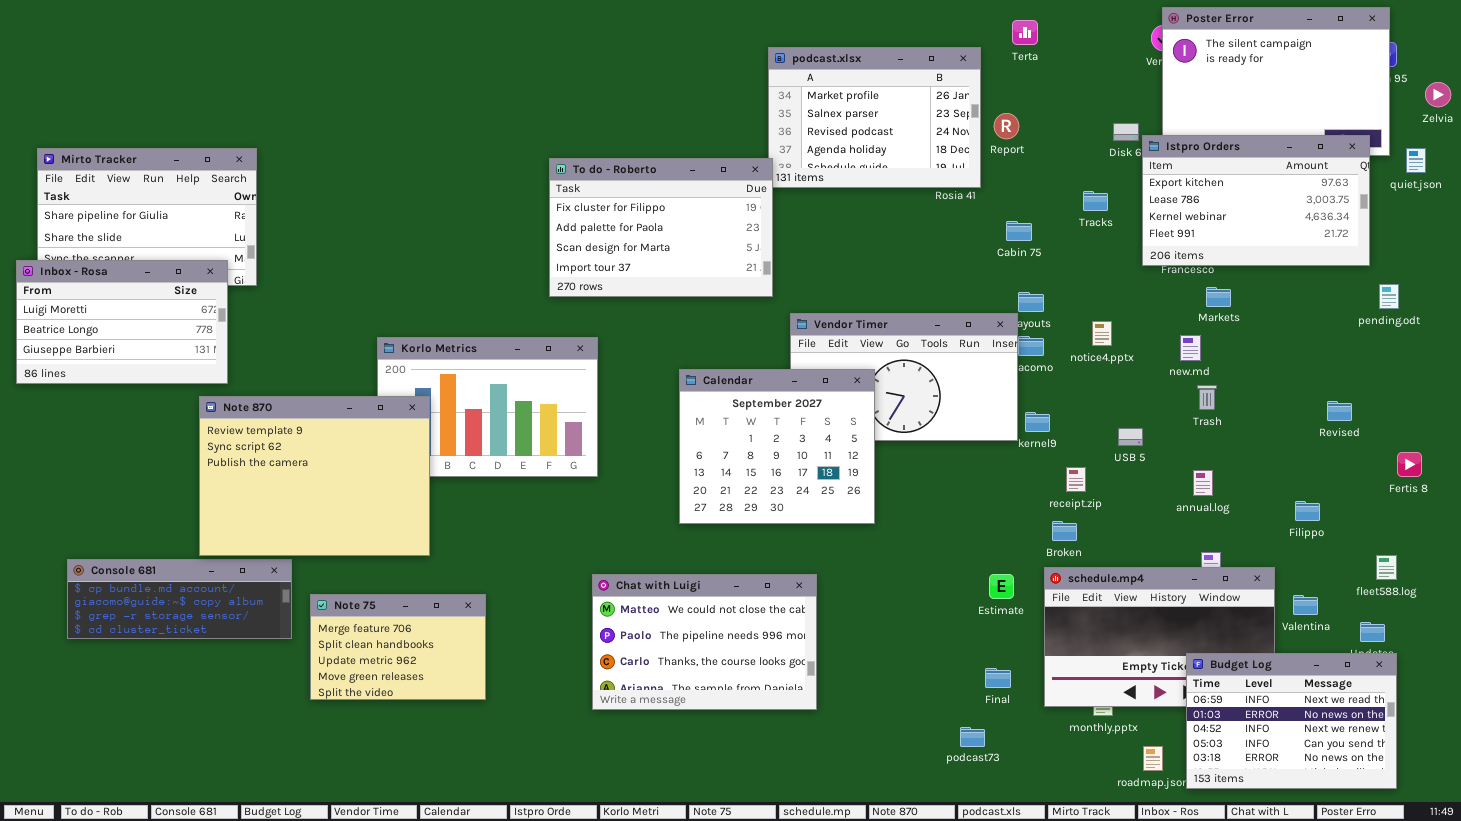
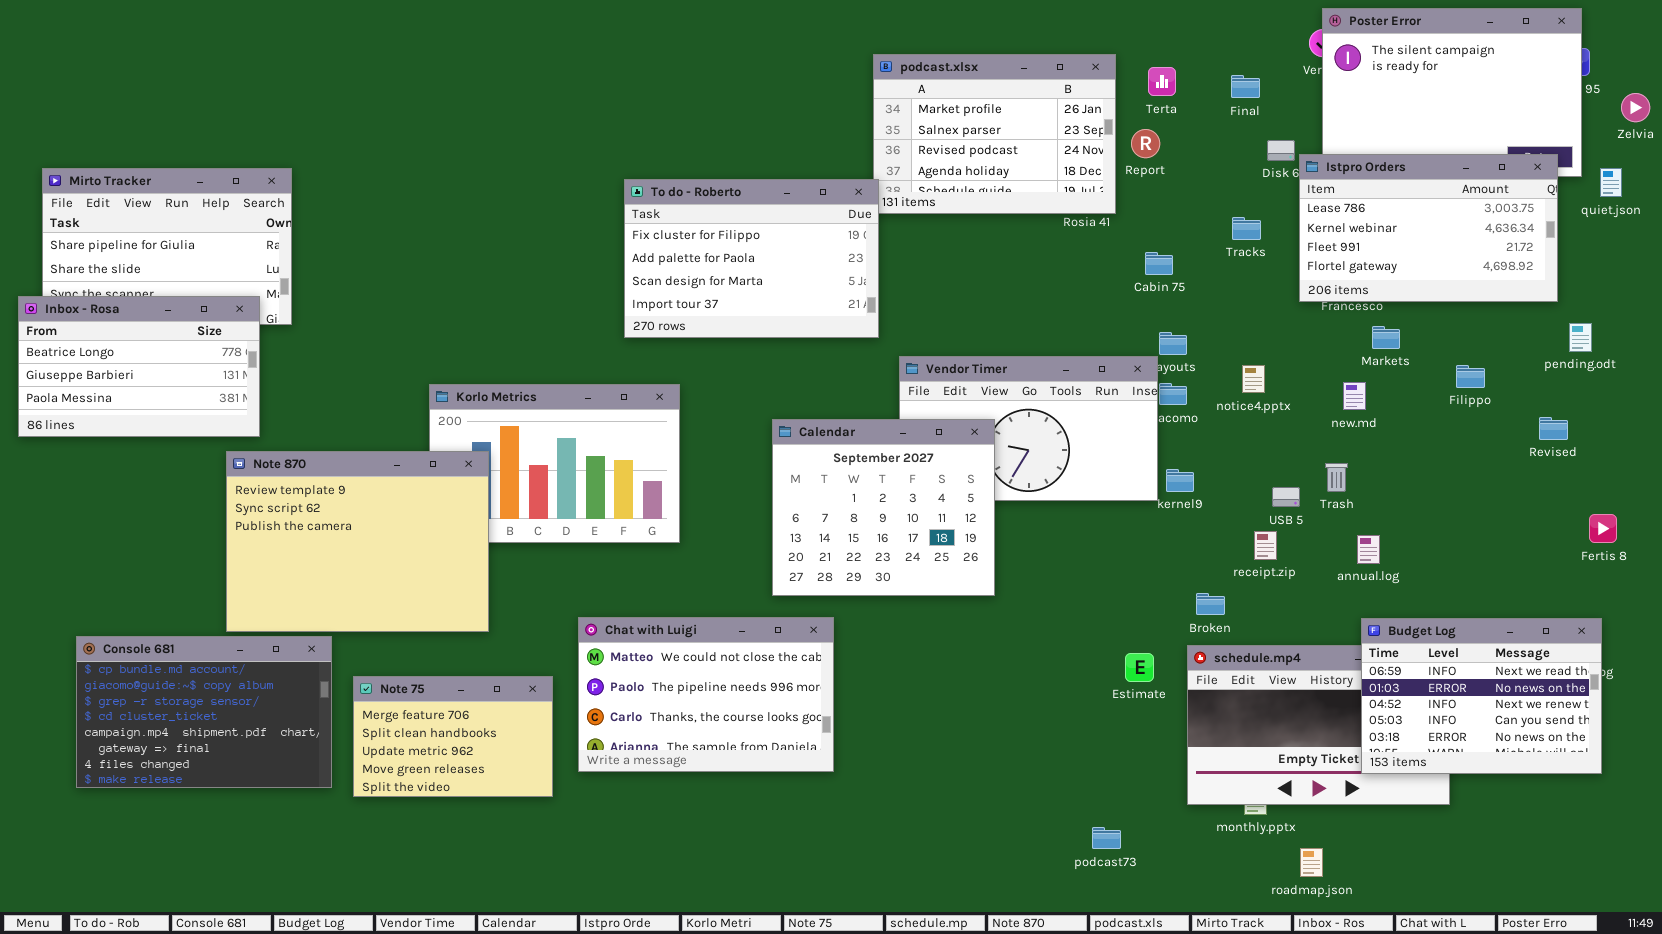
Terta: [1012,20,1038,45] -> [1148,67,1176,96], moved
Istpro Orders: [1142,135,1370,266] -> [1299,154,1558,302], scrolled down 1 row
Inbox - Rosa: [16,260,228,384] -> [18,296,260,437], scrolled down 1 row
Trash: [1197,385,1217,410] -> [1325,463,1348,492], moved
Revised: [1327,401,1352,421] -> [1539,417,1568,440], moved
receipt.zip: [1066,467,1086,492] -> [1254,531,1277,560], moved
Filippo: [1295,501,1320,521] -> [1456,365,1485,388], moved
Console 681: [67,559,292,639] -> [76,636,332,788], resized
Chat with Luigi: [592,574,817,710] -> [578,617,834,772], moved
Budget Log: [1186,653,1397,789] -> [1361,618,1602,774], moved
Final: [985,668,1011,688] -> [1231,75,1260,98], moved

